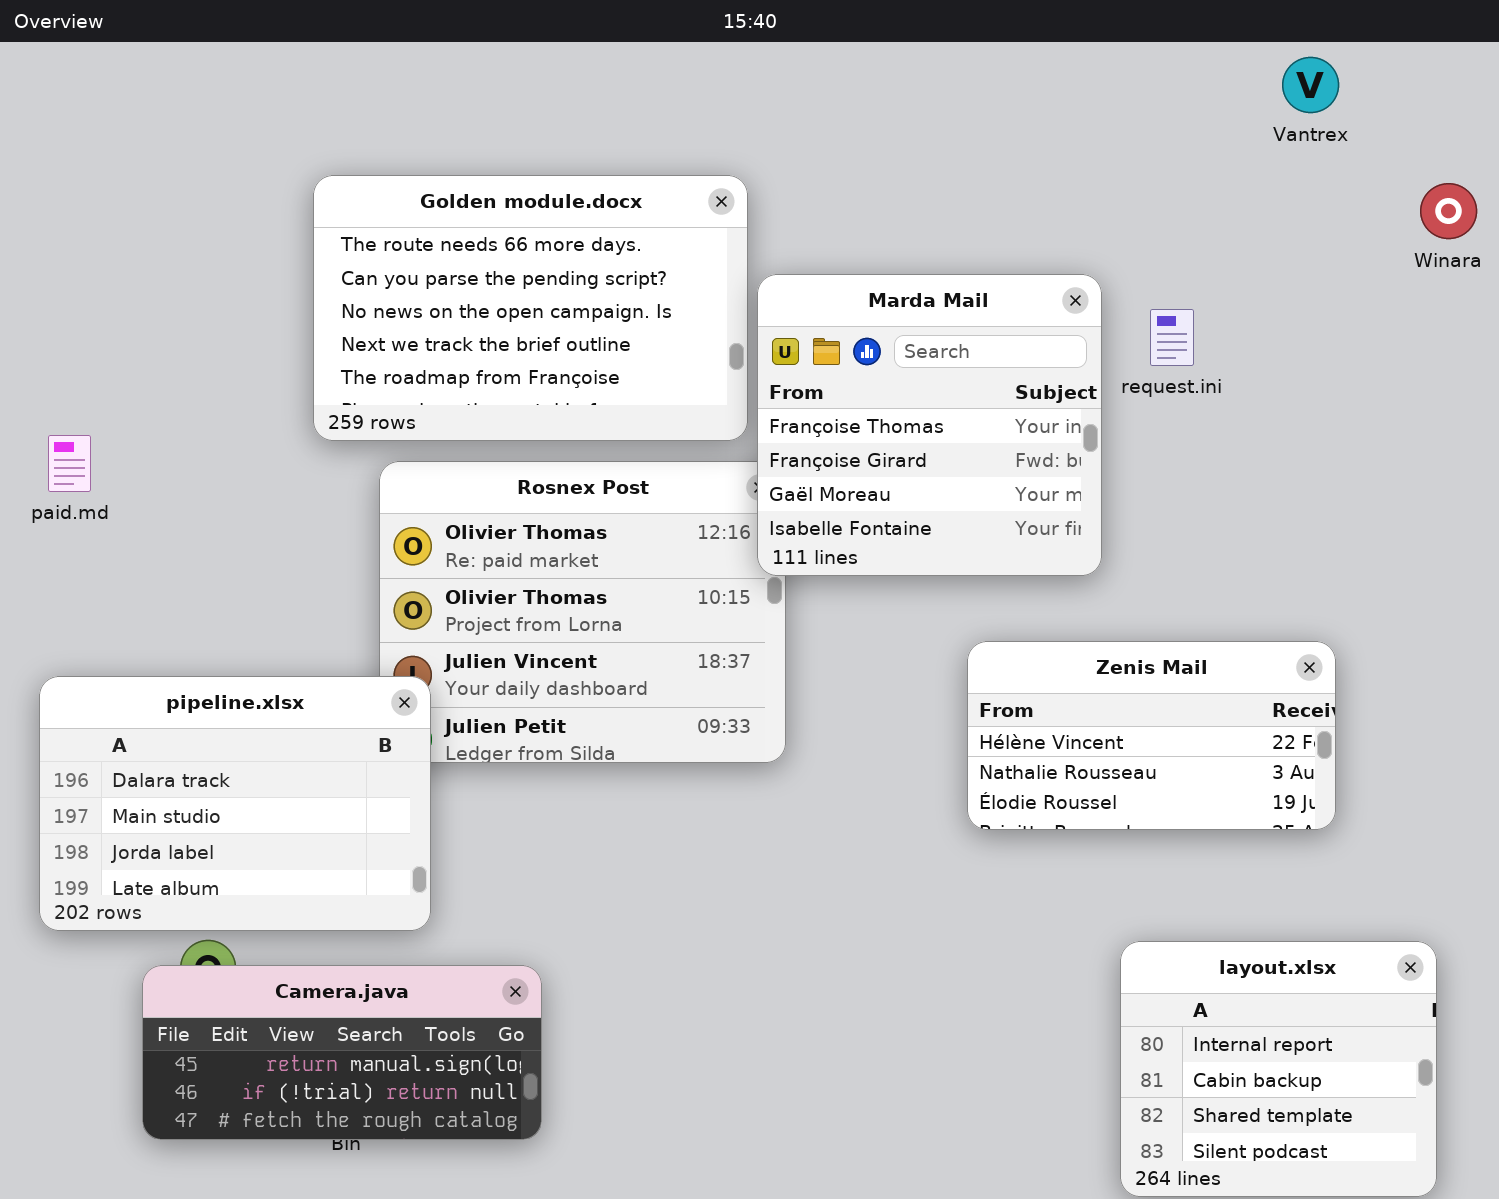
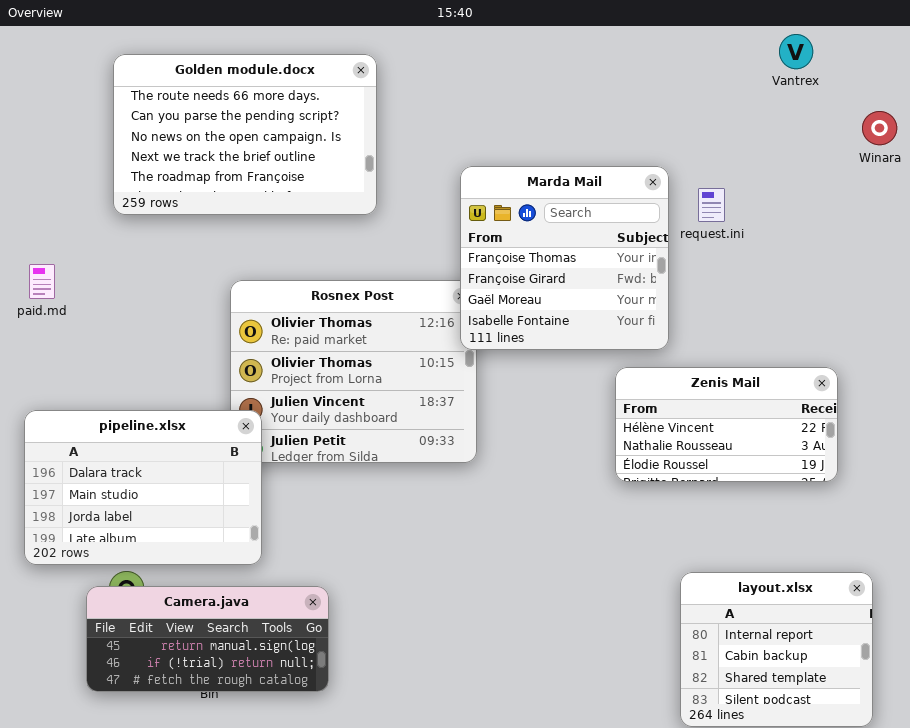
Golden module.docx: [313,175,748,441] -> [113,54,377,215], moved
Zenis Mail: [967,641,1336,830] -> [615,367,838,482], moved

